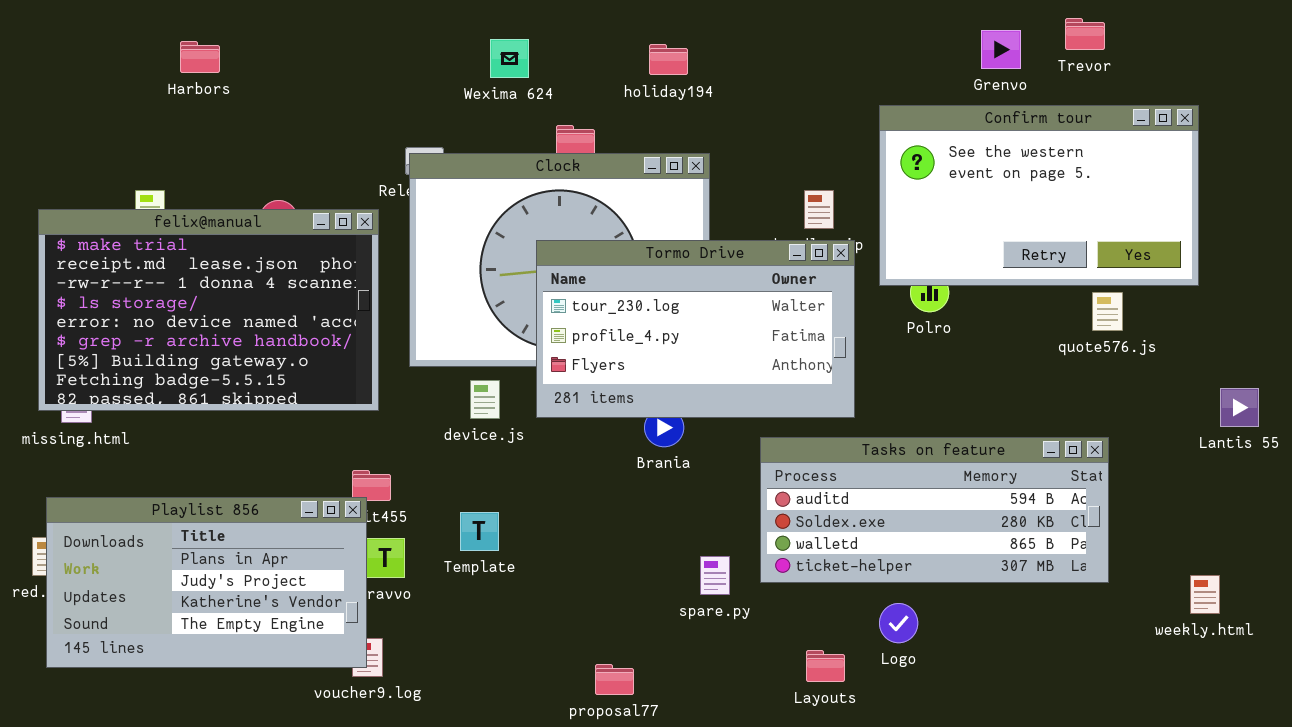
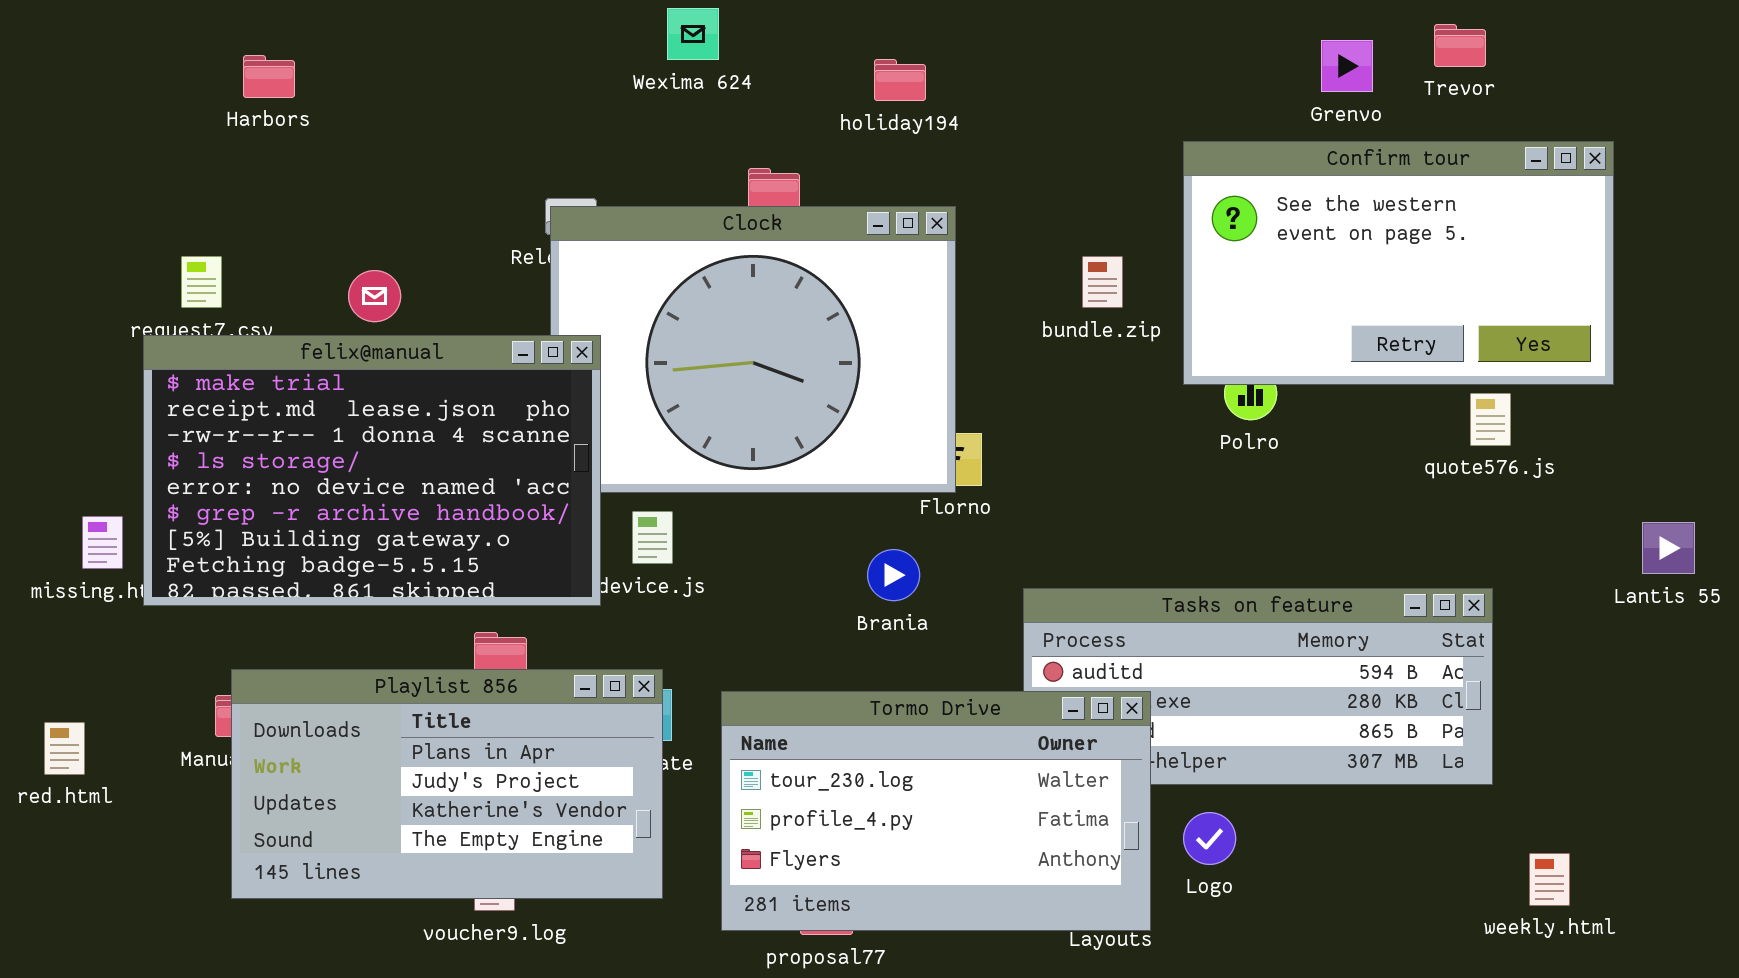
Wexima 624: [490,39,529,78] -> [667,8,719,60], moved
felix@manual: [38,209,379,411] -> [143,335,601,606], moved
Tormo Drive: [536,240,855,418] -> [721,691,1151,931], moved
Playlist 856: [46,497,367,668] -> [231,669,663,899], moved
weekly.html: [1190,575,1220,614] -> [1529,853,1570,906], moved

